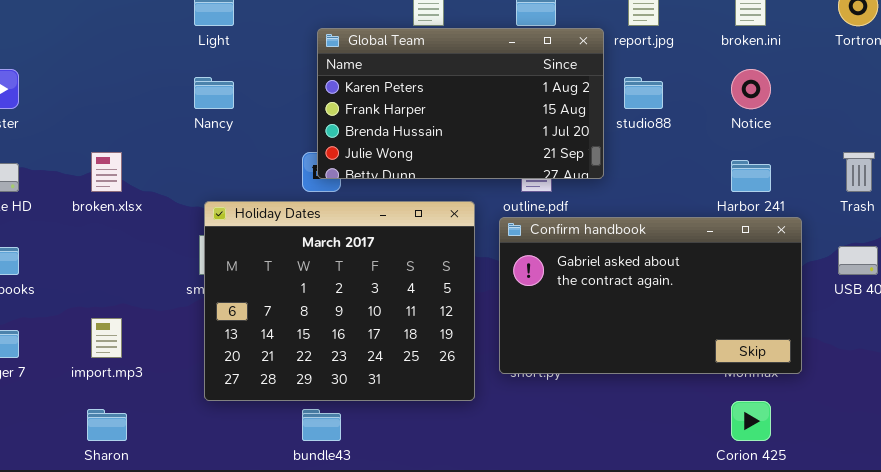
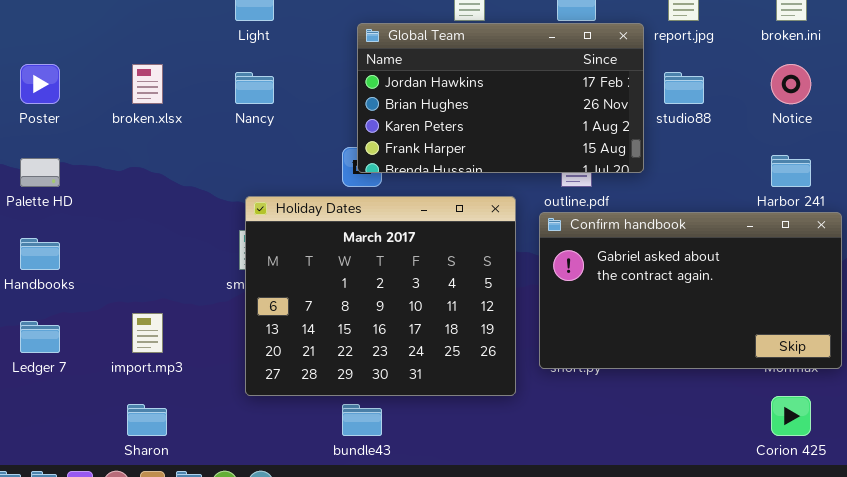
Global Team: [317,28,604,179] -> [357,23,644,173], scrolled up 2 rows
broken.xlsx: [91,152,122,192] -> [132,64,163,104], moved

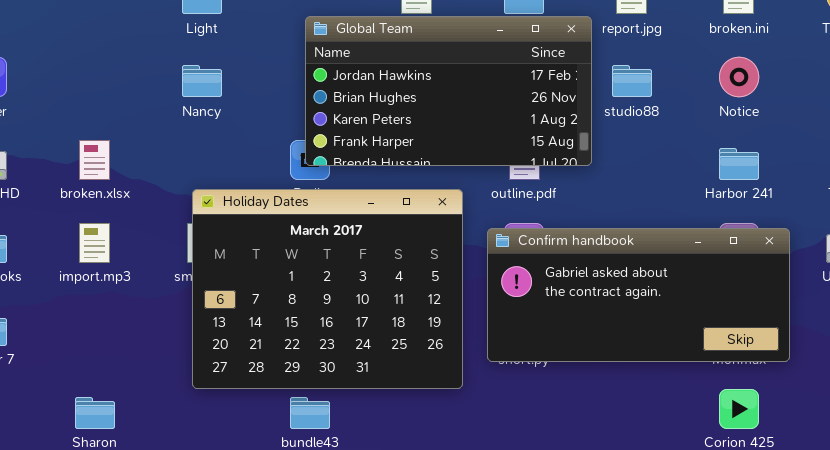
broken.xlsx: [132,64,163,104] -> [79,140,110,180], moved
Confirm handbook: [539,212,842,369] -> [487,228,790,362], resized
import.mp3: [132,313,163,353] -> [79,223,110,263], moved

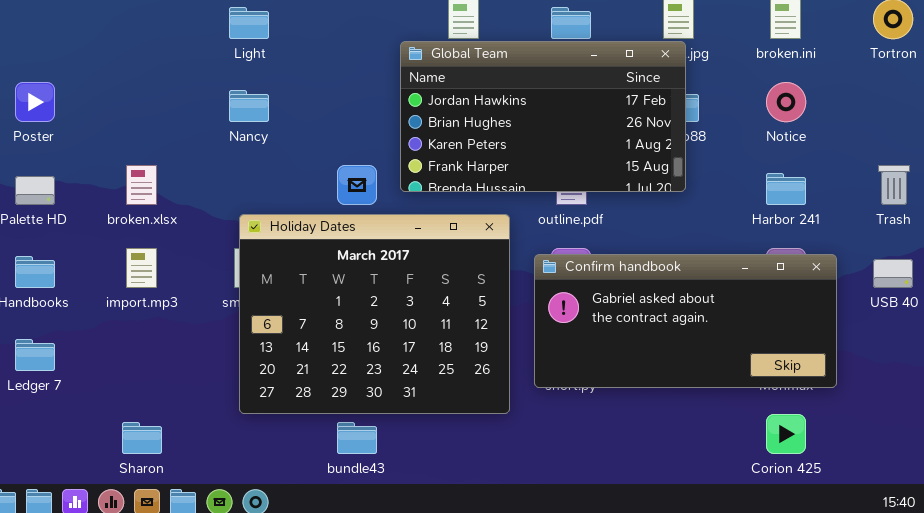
Global Team: [305,16,592,166] -> [400,41,686,192], moved

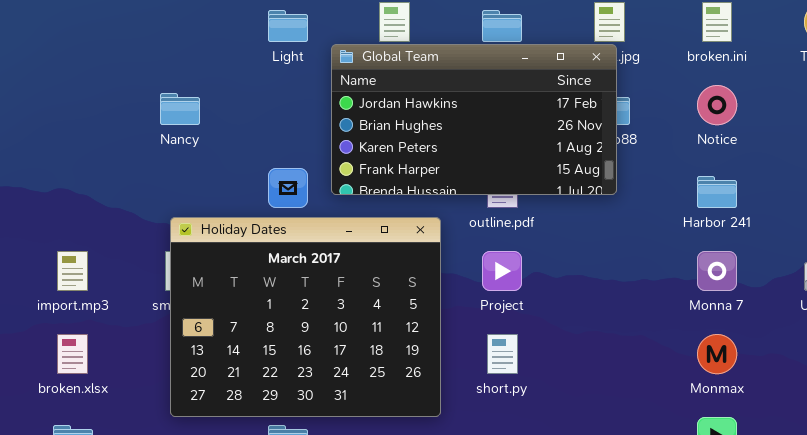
Light: [229,7,269,39] -> [268,10,308,42], moved
broken.xlsx: [126,165,157,205] -> [57,334,88,374], moved
Confirm handbook: [534,254,837,388] -> none, closed

